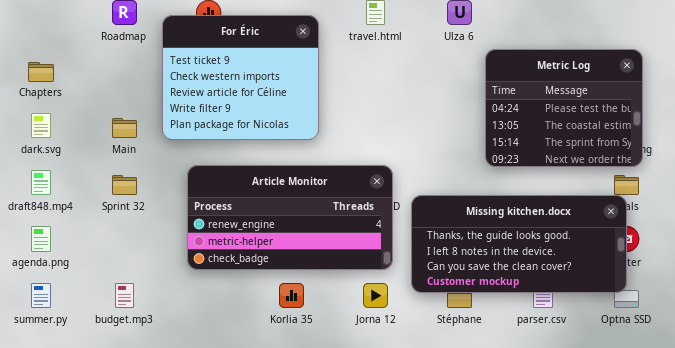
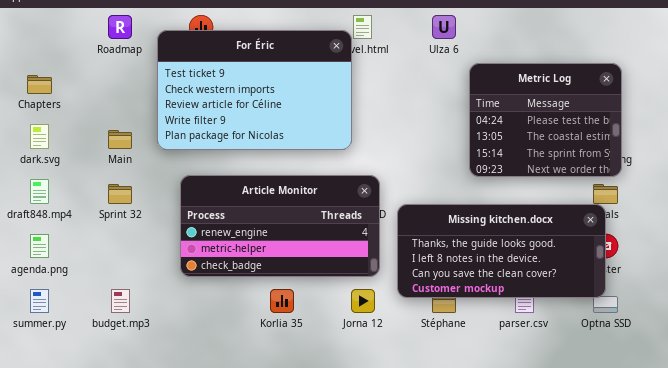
For Éric: [162,15,319,140] -> [157,30,352,150], resized

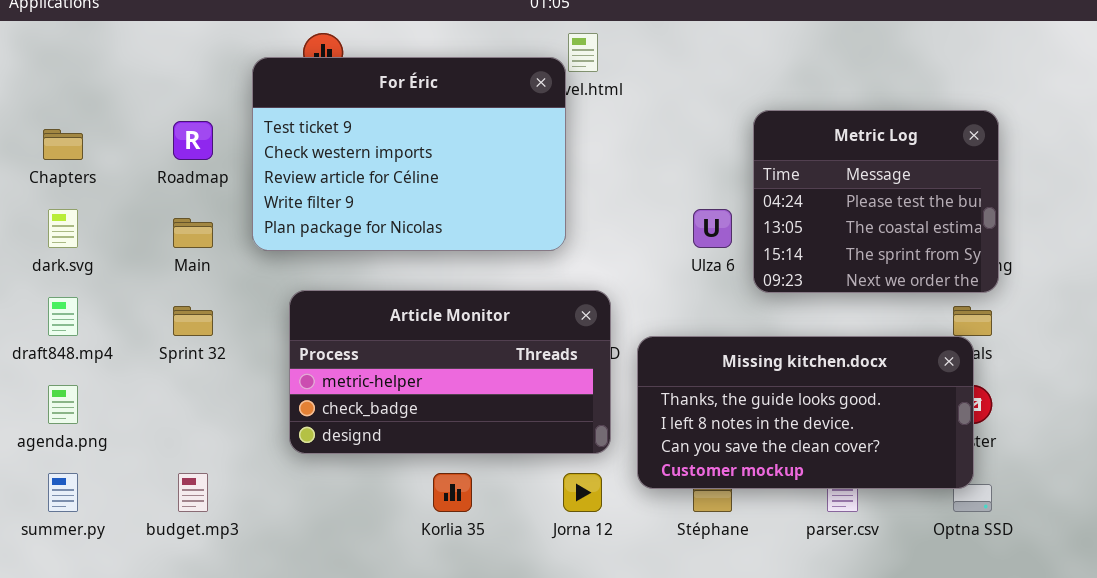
Roadmap: [108,15,132,39] -> [173,121,213,160], moved
Ulza 6: [432,15,456,39] -> [693,209,732,248], moved
Article Monitor: [180,175,380,277] -> [289,290,611,454], scrolled down 1 row

